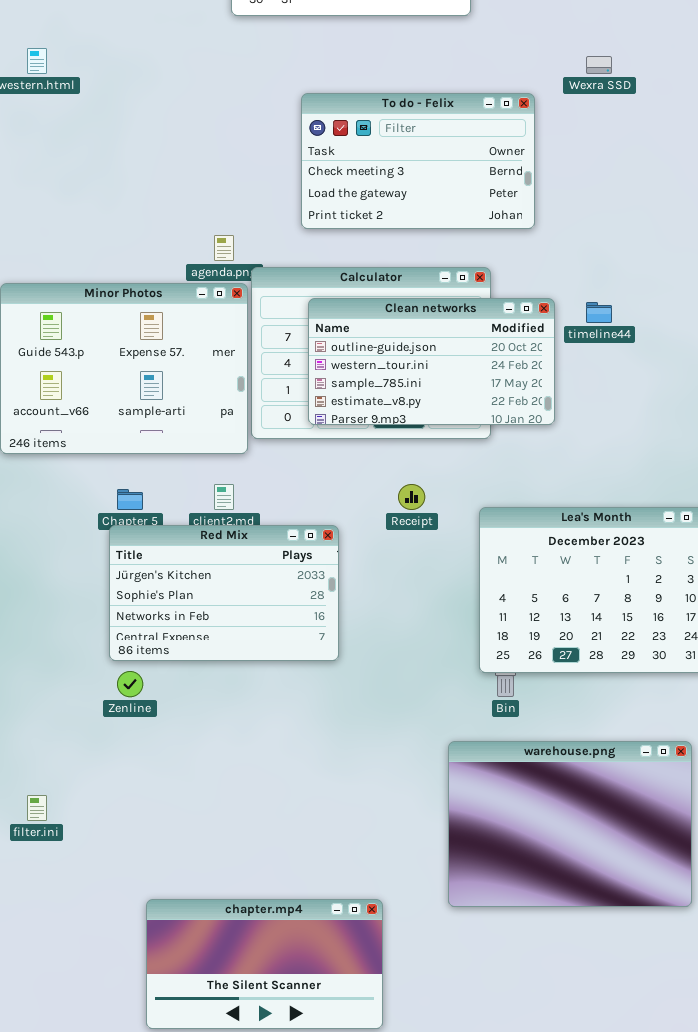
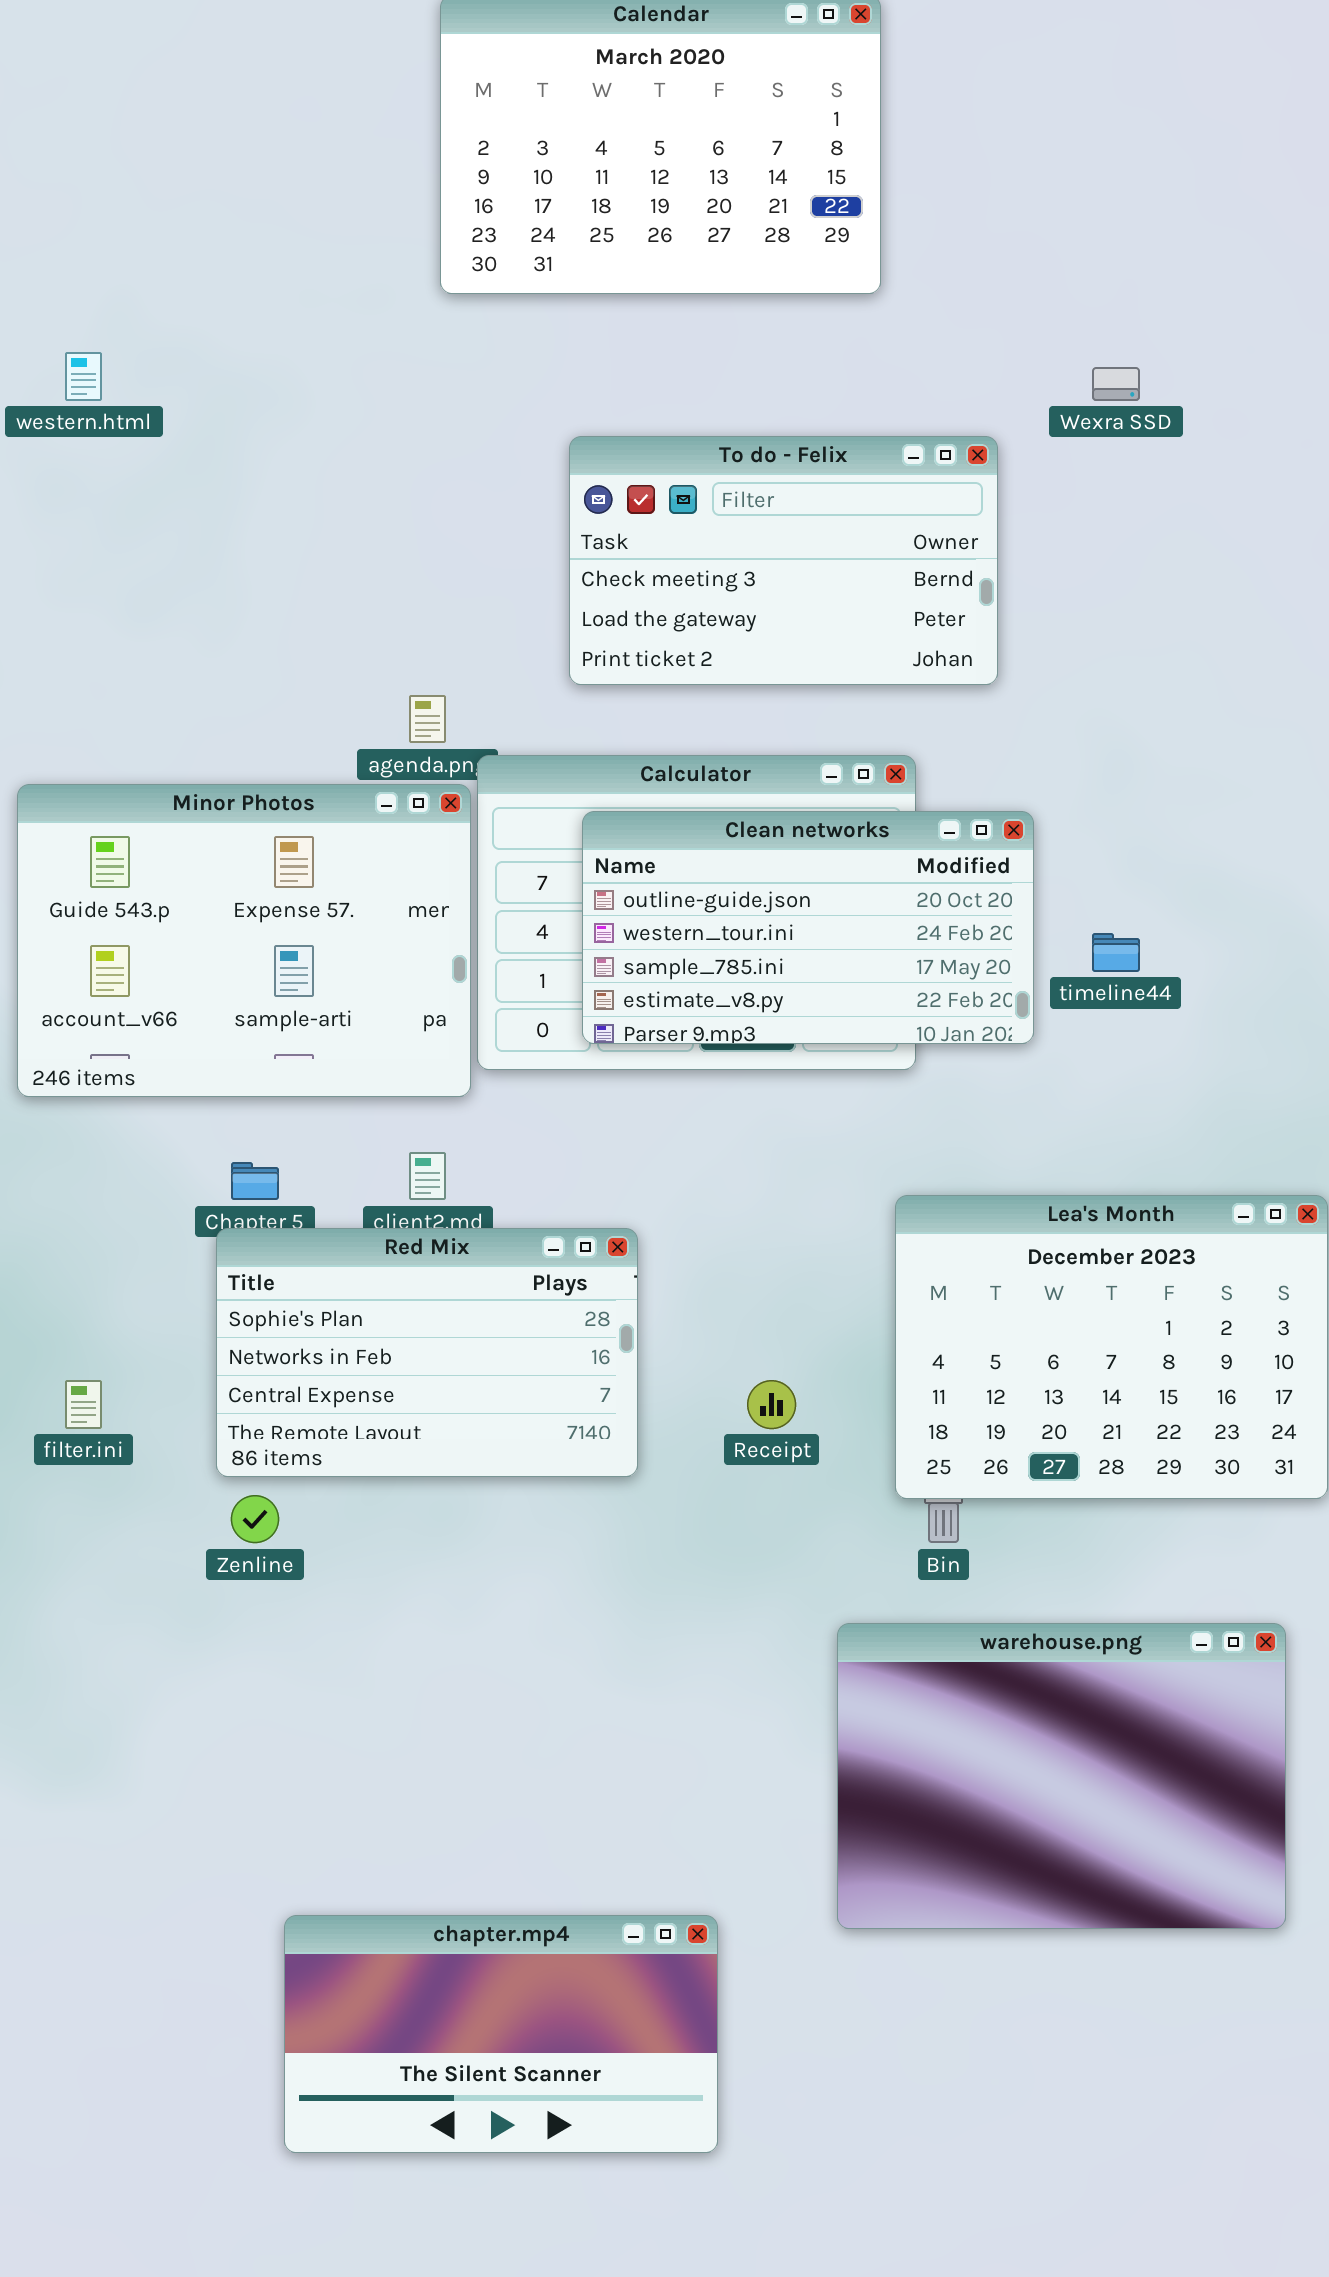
timeline44: [586,302,612,323] -> [1092,933,1140,972], moved
Receipt: [398,484,425,510] -> [747,1380,796,1429], moved
Red Mix: [109,525,339,661] -> [216,1228,638,1477], scrolled down 1 row
filter.ini: [27,795,47,821] -> [65,1380,102,1429], moved

